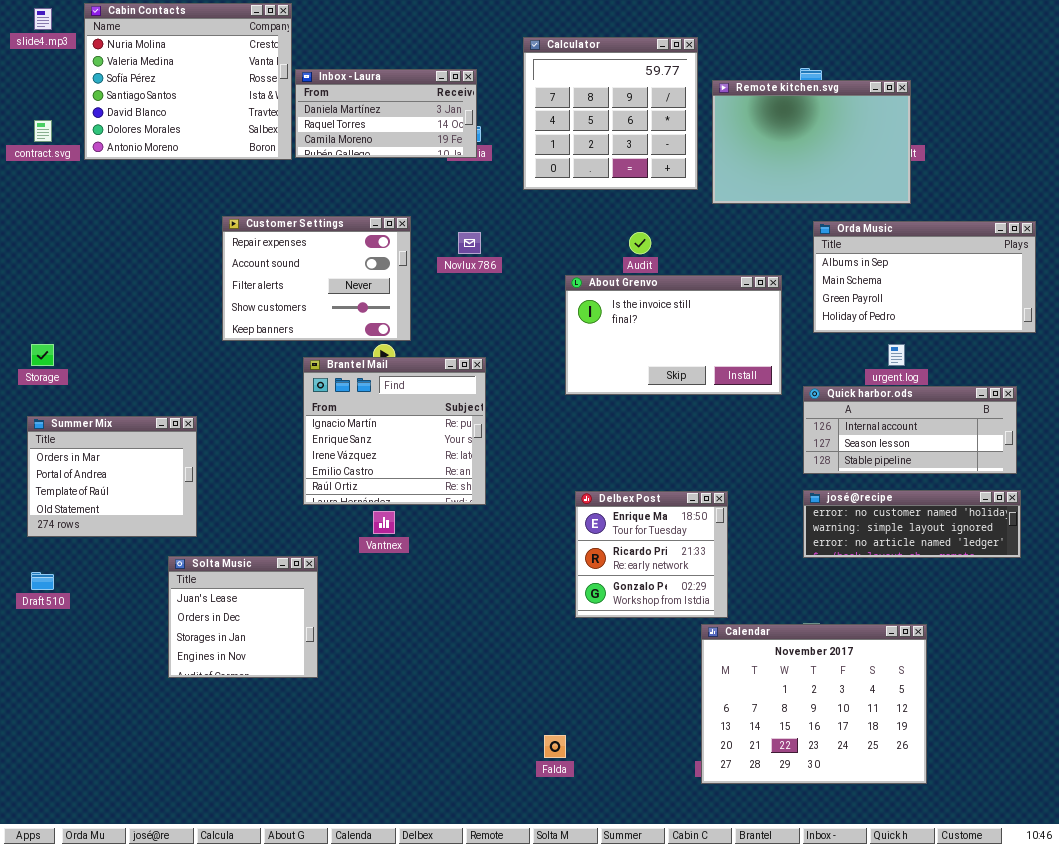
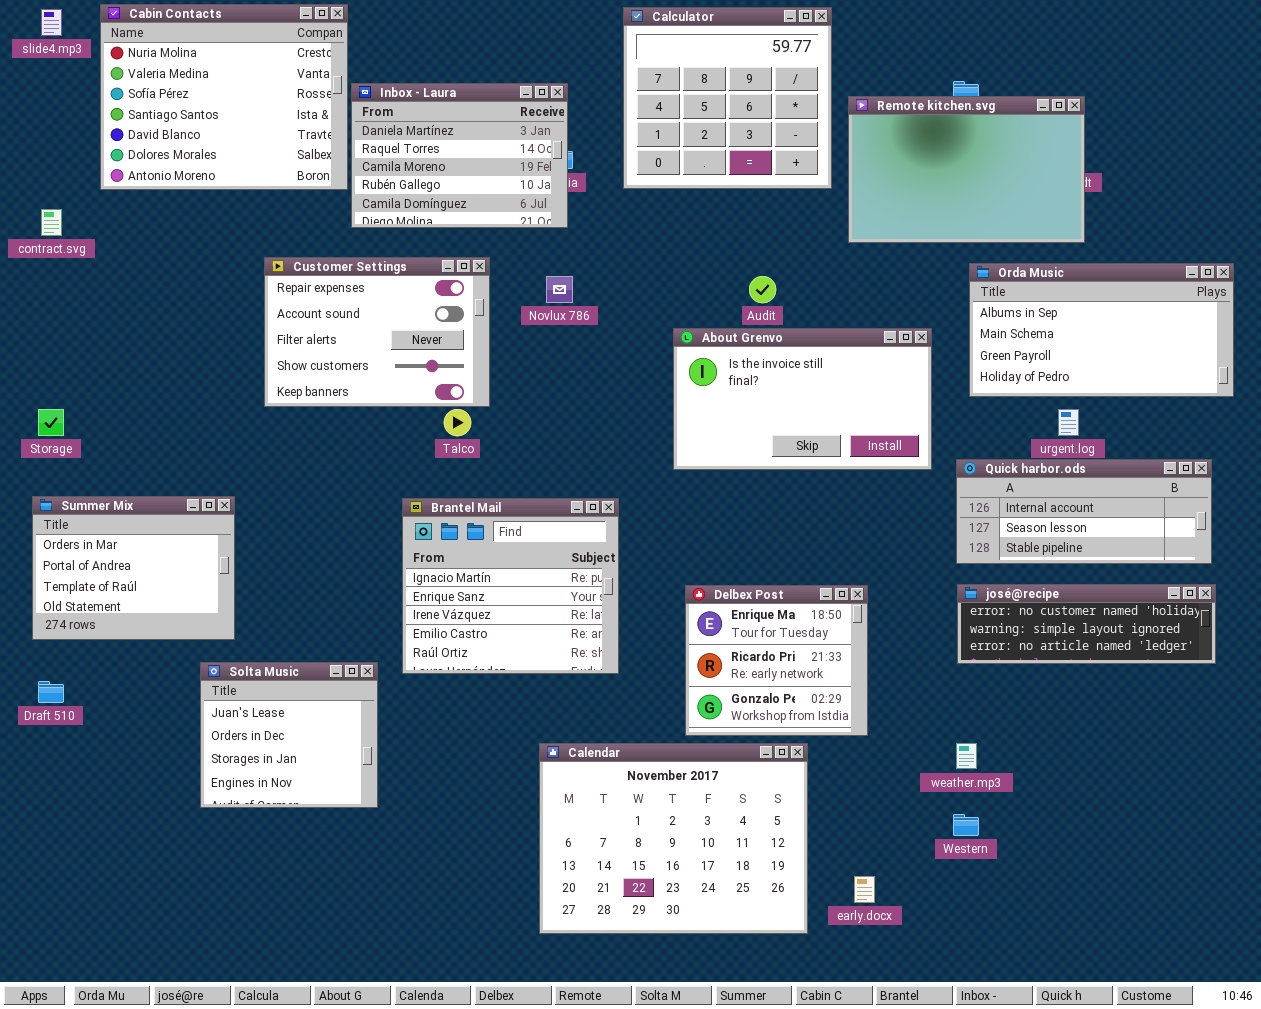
Calculator: [523,37,698,190] -> [623,7,832,189], moved
Inbox - Laura: [295,69,477,158] -> [351,83,568,228], resized
contract.svg: [34,120,52,142] -> [41,209,62,236], moved
Brantel Mail: [303,357,486,505] -> [402,498,619,674], moved
Calendar: [701,624,927,784] -> [539,743,808,934], moved

